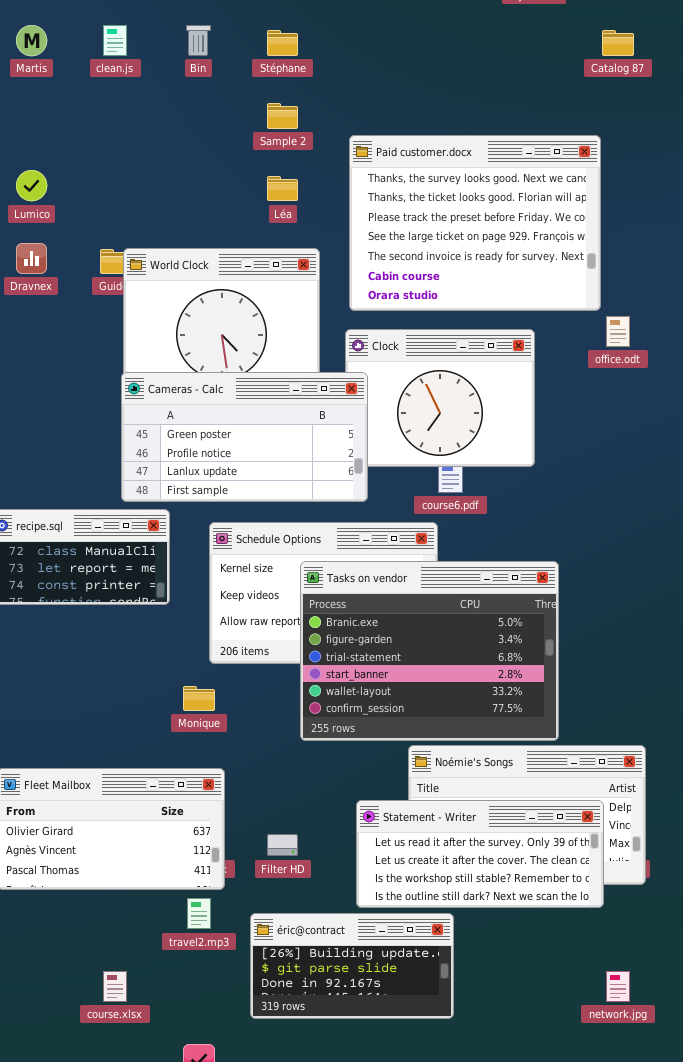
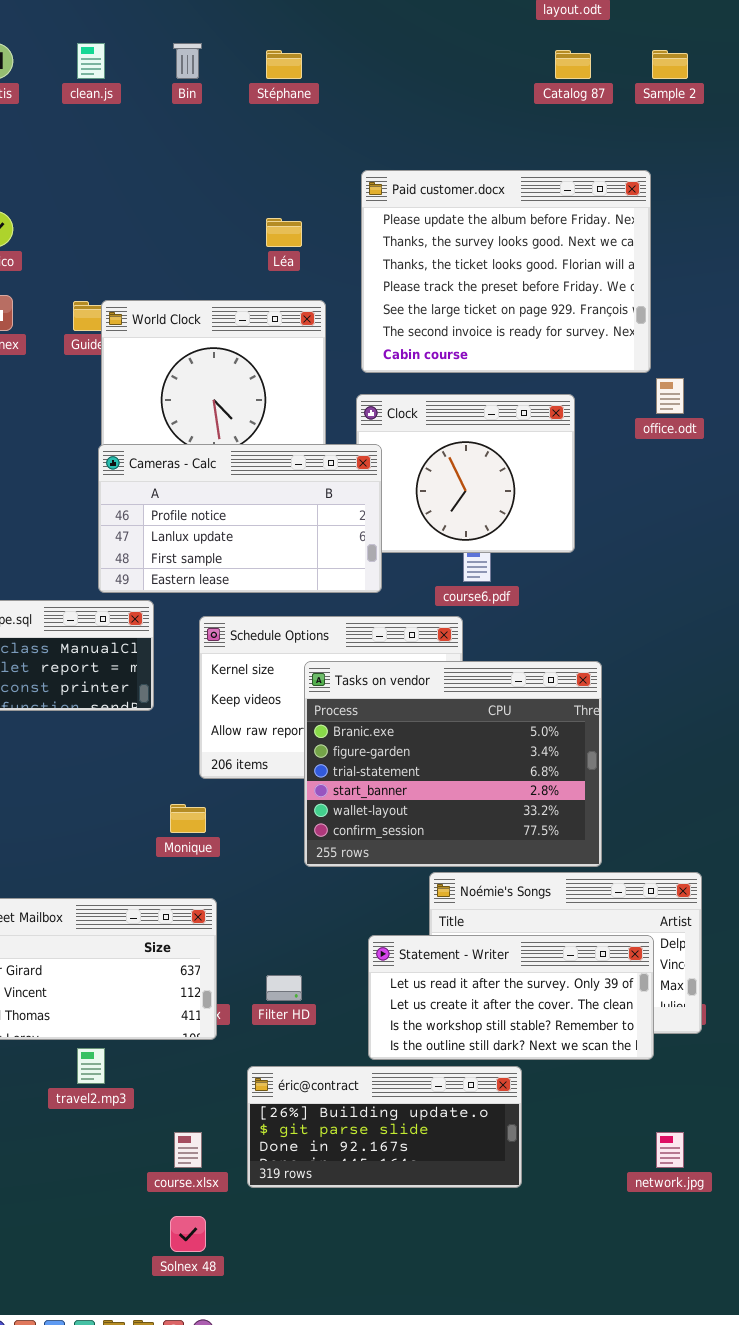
Catalog 87: [602,30,634,56] -> [555,50,591,79], moved
Sample 2: [267,103,298,129] -> [652,50,688,79], moved
Paid customer.docx: [349,135,601,311] -> [361,170,651,373], scrolled up 1 row
Cameras - Calc: [121,372,368,502] -> [98,444,382,593], scrolled down 1 row
travel2.mp3: [187,898,211,929] -> [77,1048,105,1084], moved
éric@contract: [250,913,454,1019] -> [247,1066,522,1188], resized
course.xlsx: [103,971,127,1002] -> [174,1132,202,1168], moved

